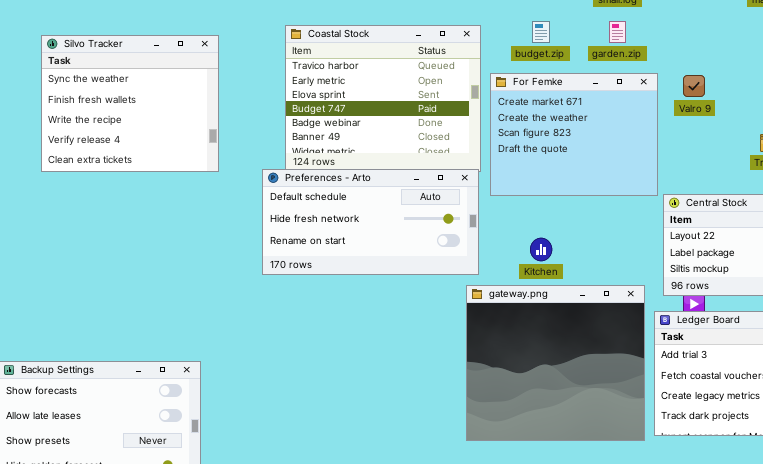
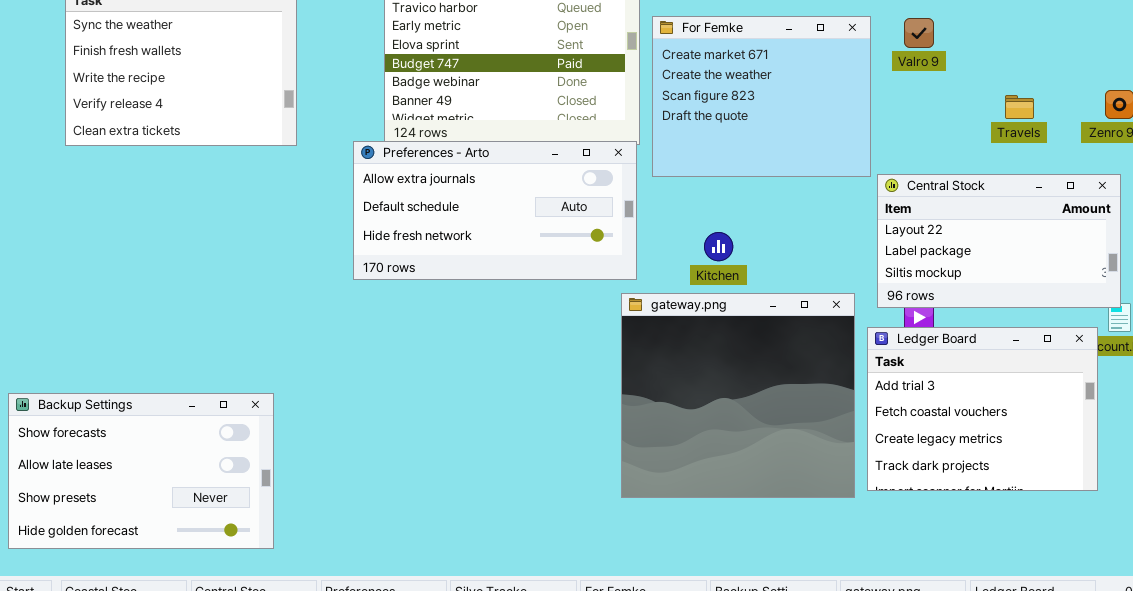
Preferences - Arto: [262,169,479,275] -> [353,141,637,280], scrolled up 1 row

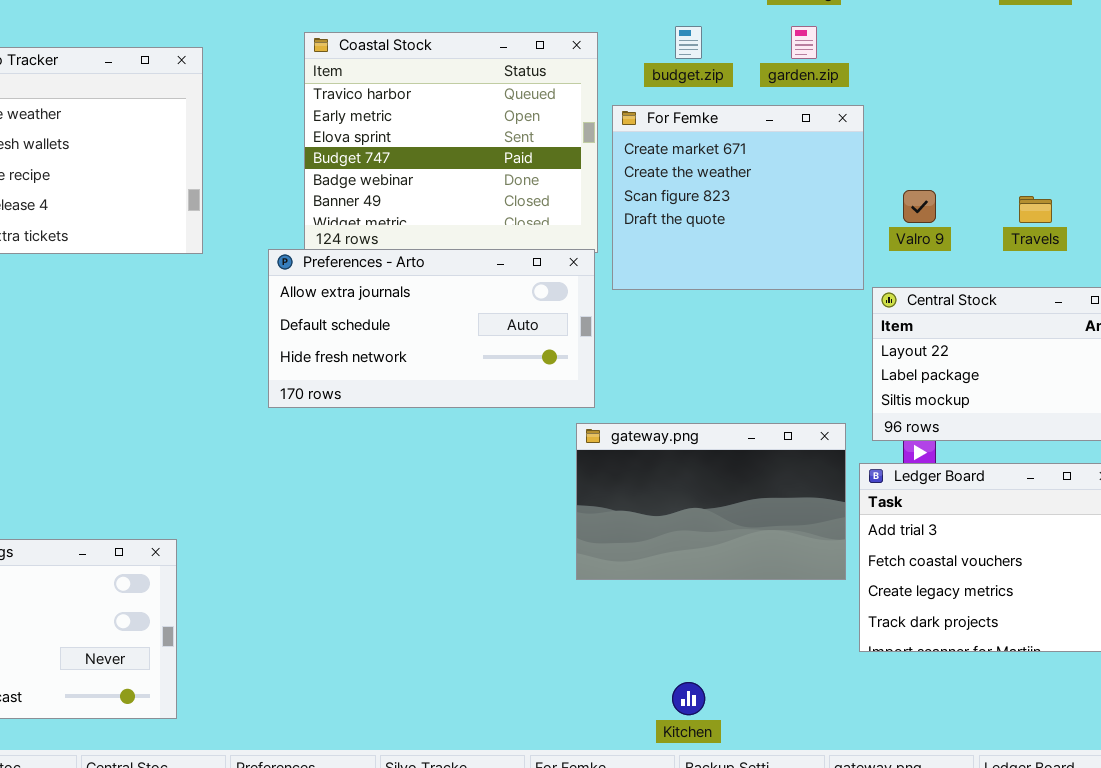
Valro 9: [904,18,934,48] -> [903,190,936,223], moved
Kitchen: [704,232,733,261] -> [672,682,705,715], moved
gateway.png: [621,293,855,498] -> [576,423,846,580], resized

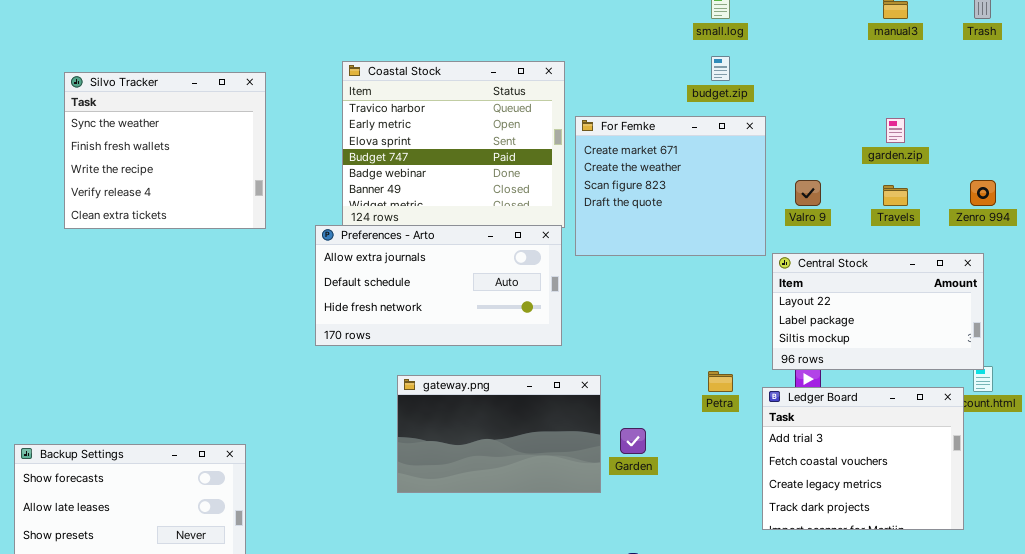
budget.zip: [675,26,702,59] -> [711,56,730,81], moved
garden.zip: [791,26,817,59] -> [886,118,905,143], moved
gateway.png: [576,423,846,580] -> [397,375,601,493], moved

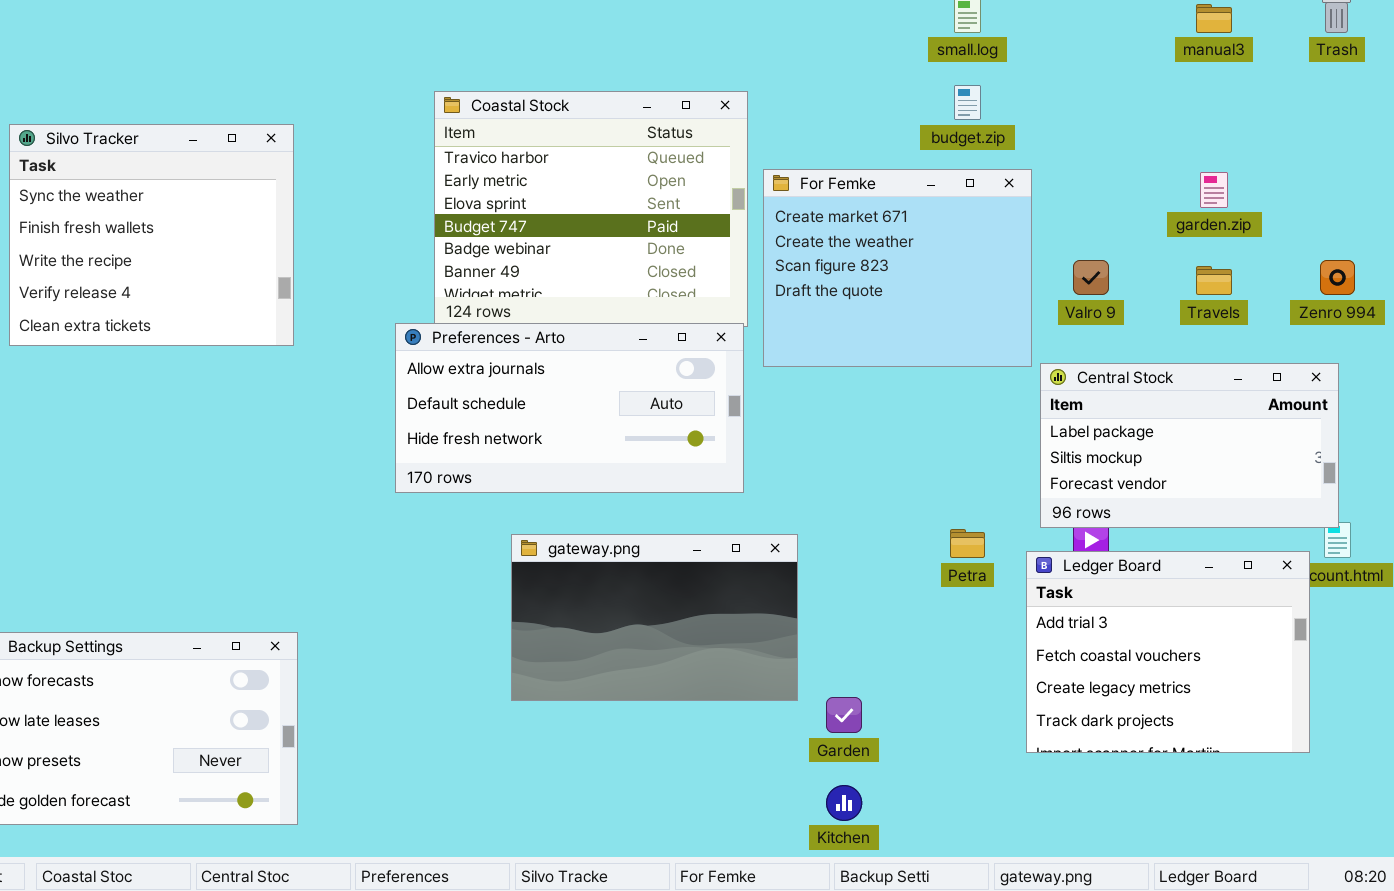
Silvo Tracker: [64,72,266,229] -> [9,124,294,346], moved
Central Stock: [772,253,984,370] -> [1040,363,1339,528], scrolled down 1 row
Garden: [620,428,646,454] -> [826,697,862,733], moved

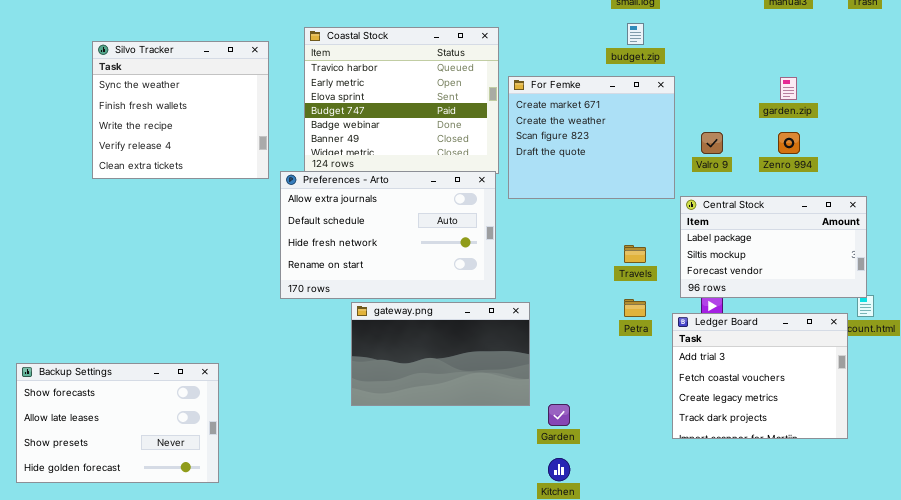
Silvo Tracker: [9,124,294,346] -> [92,41,269,179], moved
Zenro 994: [1320,260,1355,295] -> [778,132,800,154], moved
Travels: [1196,266,1232,295] -> [624,245,646,263], moved
Preferences - Arto: [395,323,744,493] -> [280,171,496,299], resized

